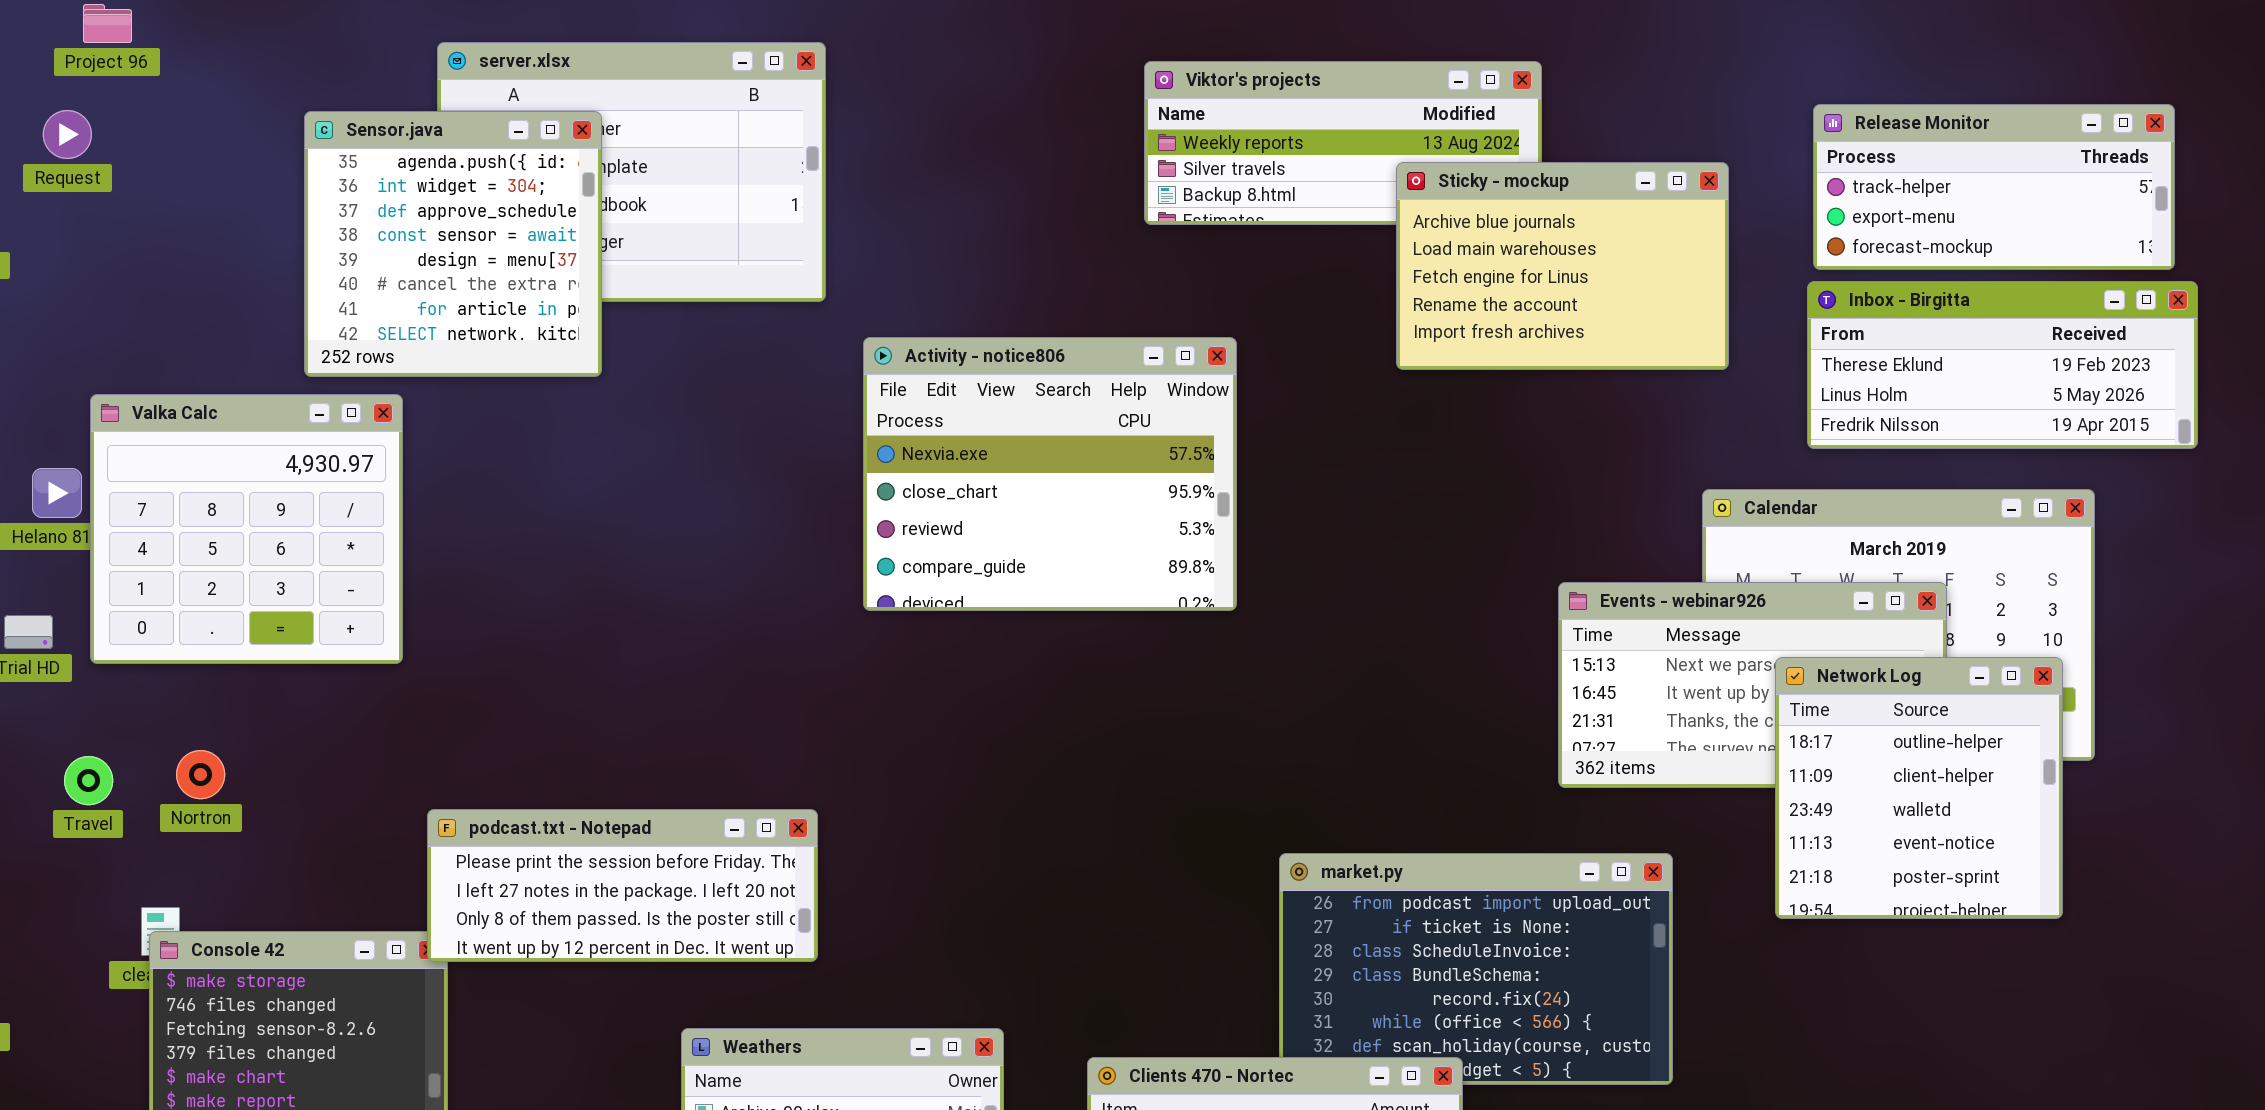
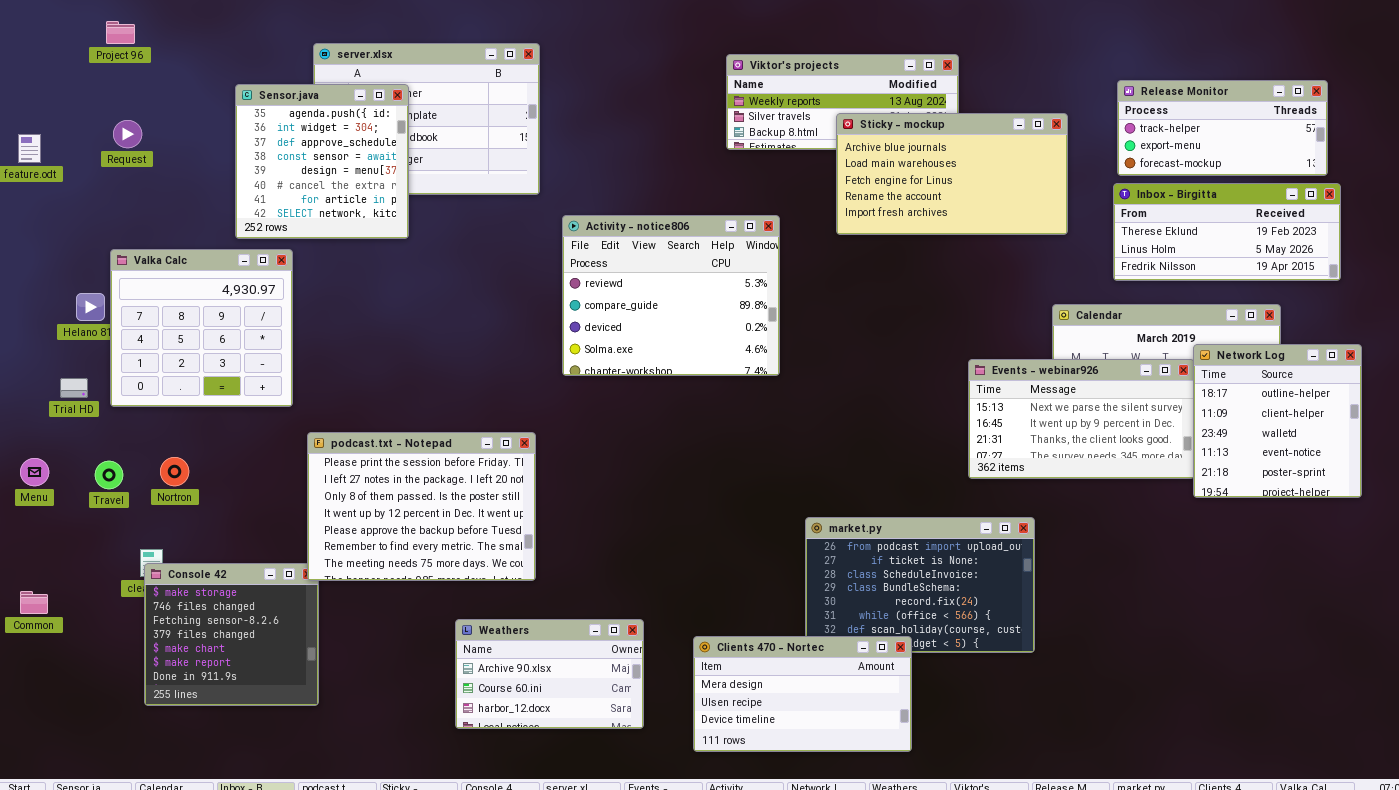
Request: [43,110,92,159] -> [113,120,142,148], moved
Sticky - mockup: [1396,162,1729,370] -> [836,113,1068,235], resized
Activity - notice806: [863,337,1237,611] -> [562,215,780,376], scrolled down 2 rows
Network Log: [1775,657,2063,919] -> [1193,344,1362,498], moved
podcast.txt - Notepad: [427,809,818,962] -> [307,432,536,581], resized

